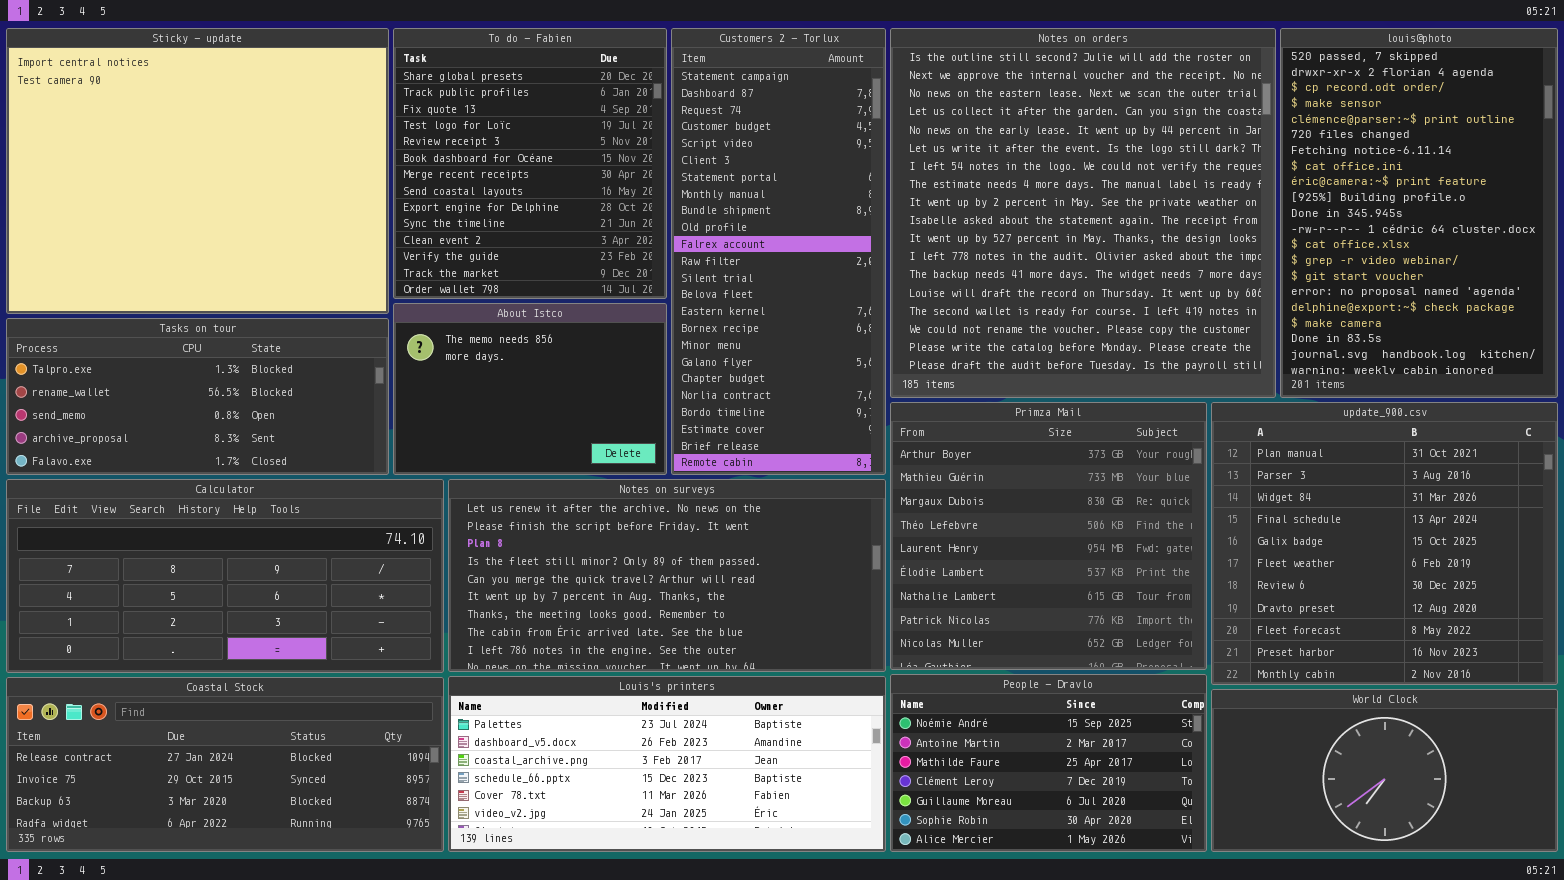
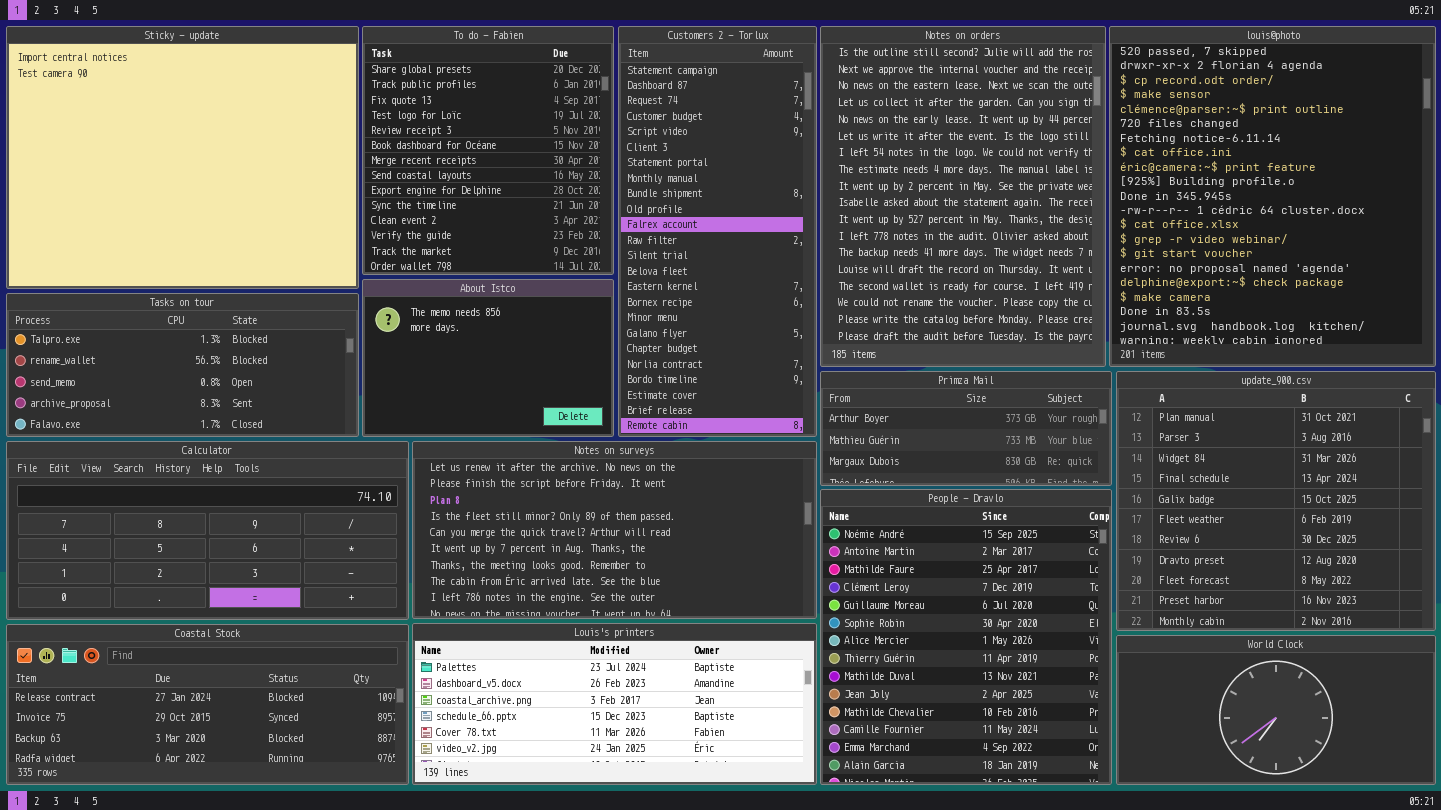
Notes on orders: [890,28,1276,398] -> [820,26,1106,367], resized
louis@photo: [1280,28,1558,398] -> [1109,26,1436,367], resized
Primza Mail: [890,402,1207,670] -> [820,371,1112,486], resized
People - Dravlo: [890,674,1207,852] -> [820,489,1112,785], resized

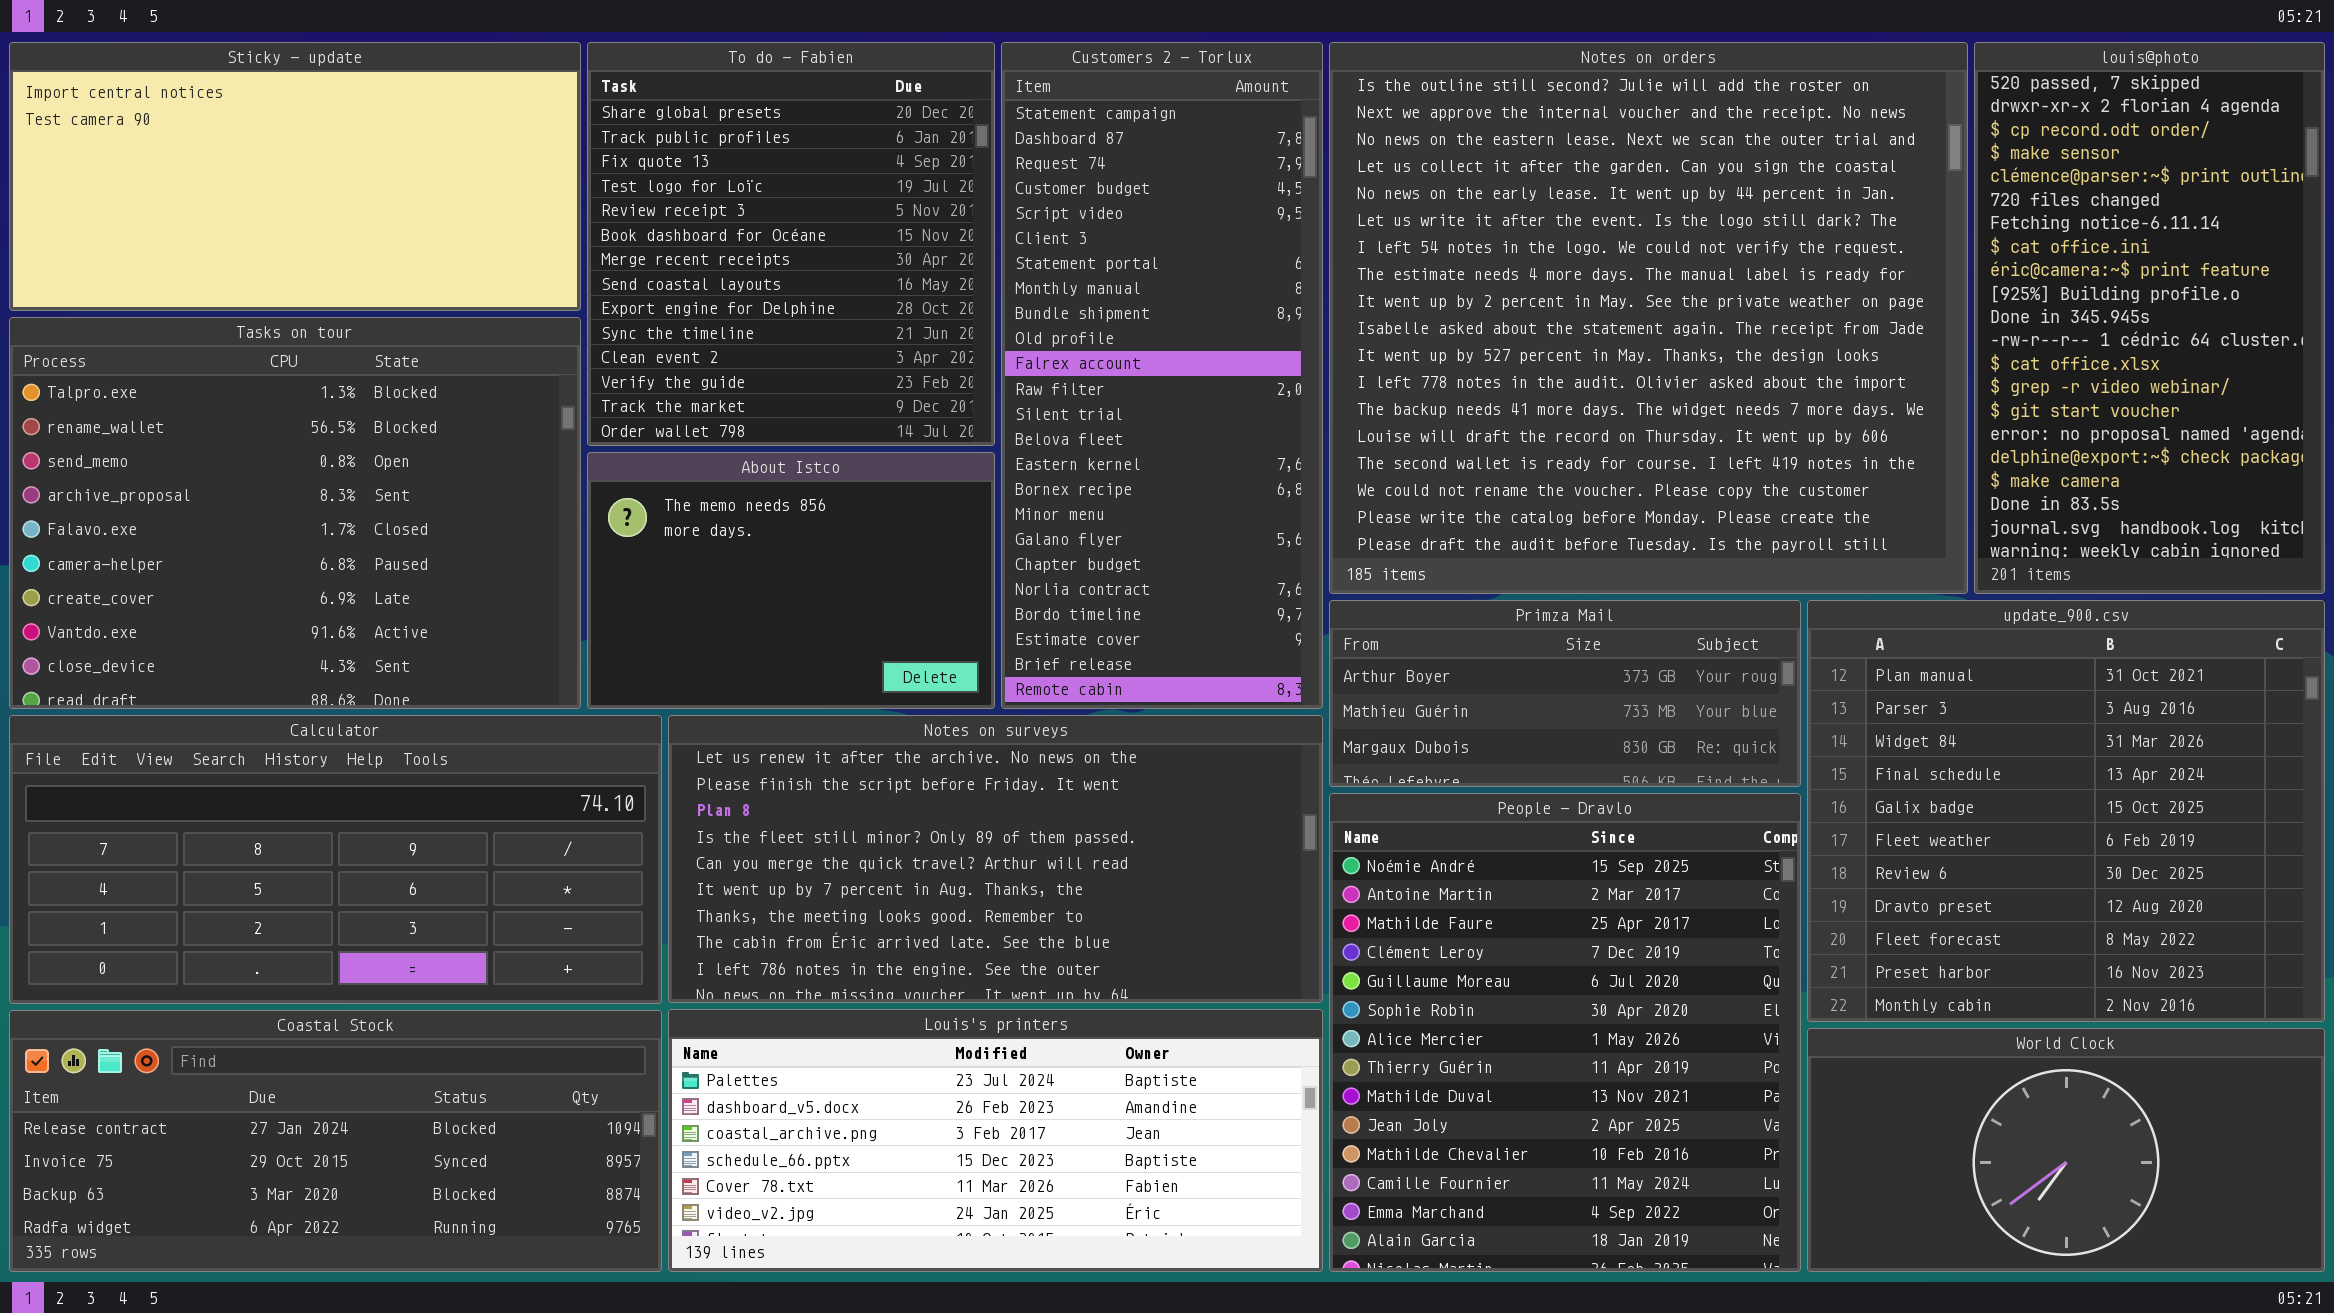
Sticky - update: [6,26,359,289] -> [9,42,581,311], resized
Notes on orders: [820,26,1106,367] -> [1329,42,1968,594], resized
louis@photo: [1109,26,1436,367] -> [1974,42,2325,594], resized
Tasks on tour: [6,293,359,437] -> [9,317,581,709], resized

